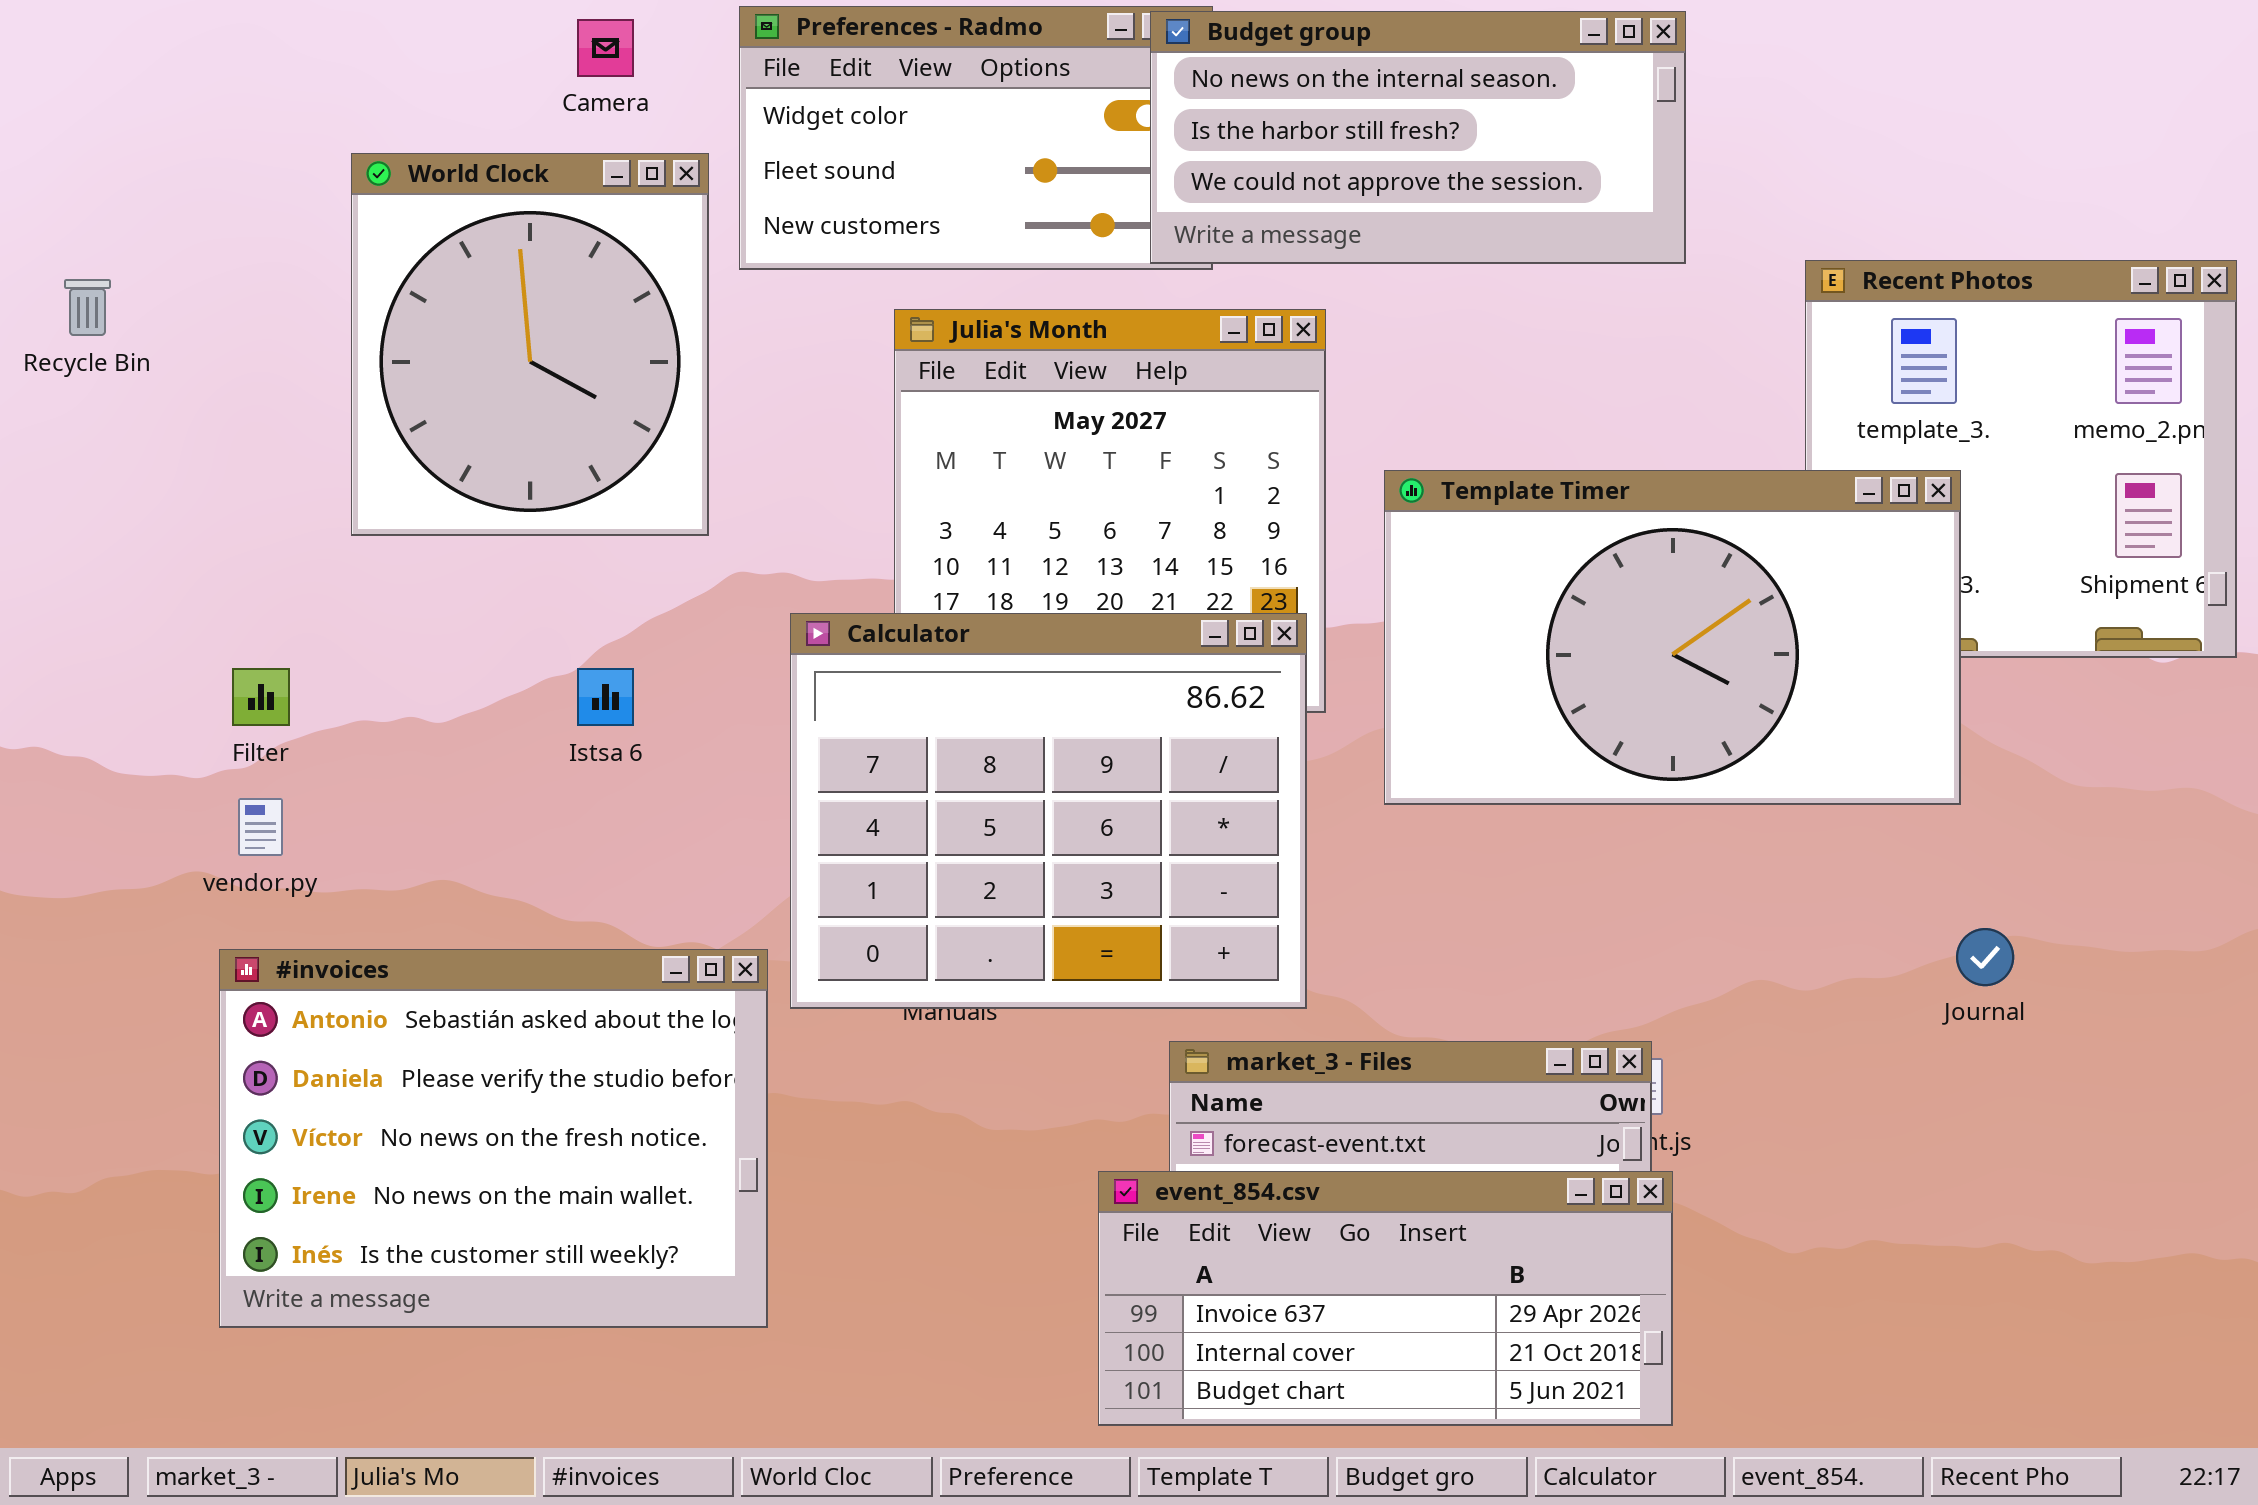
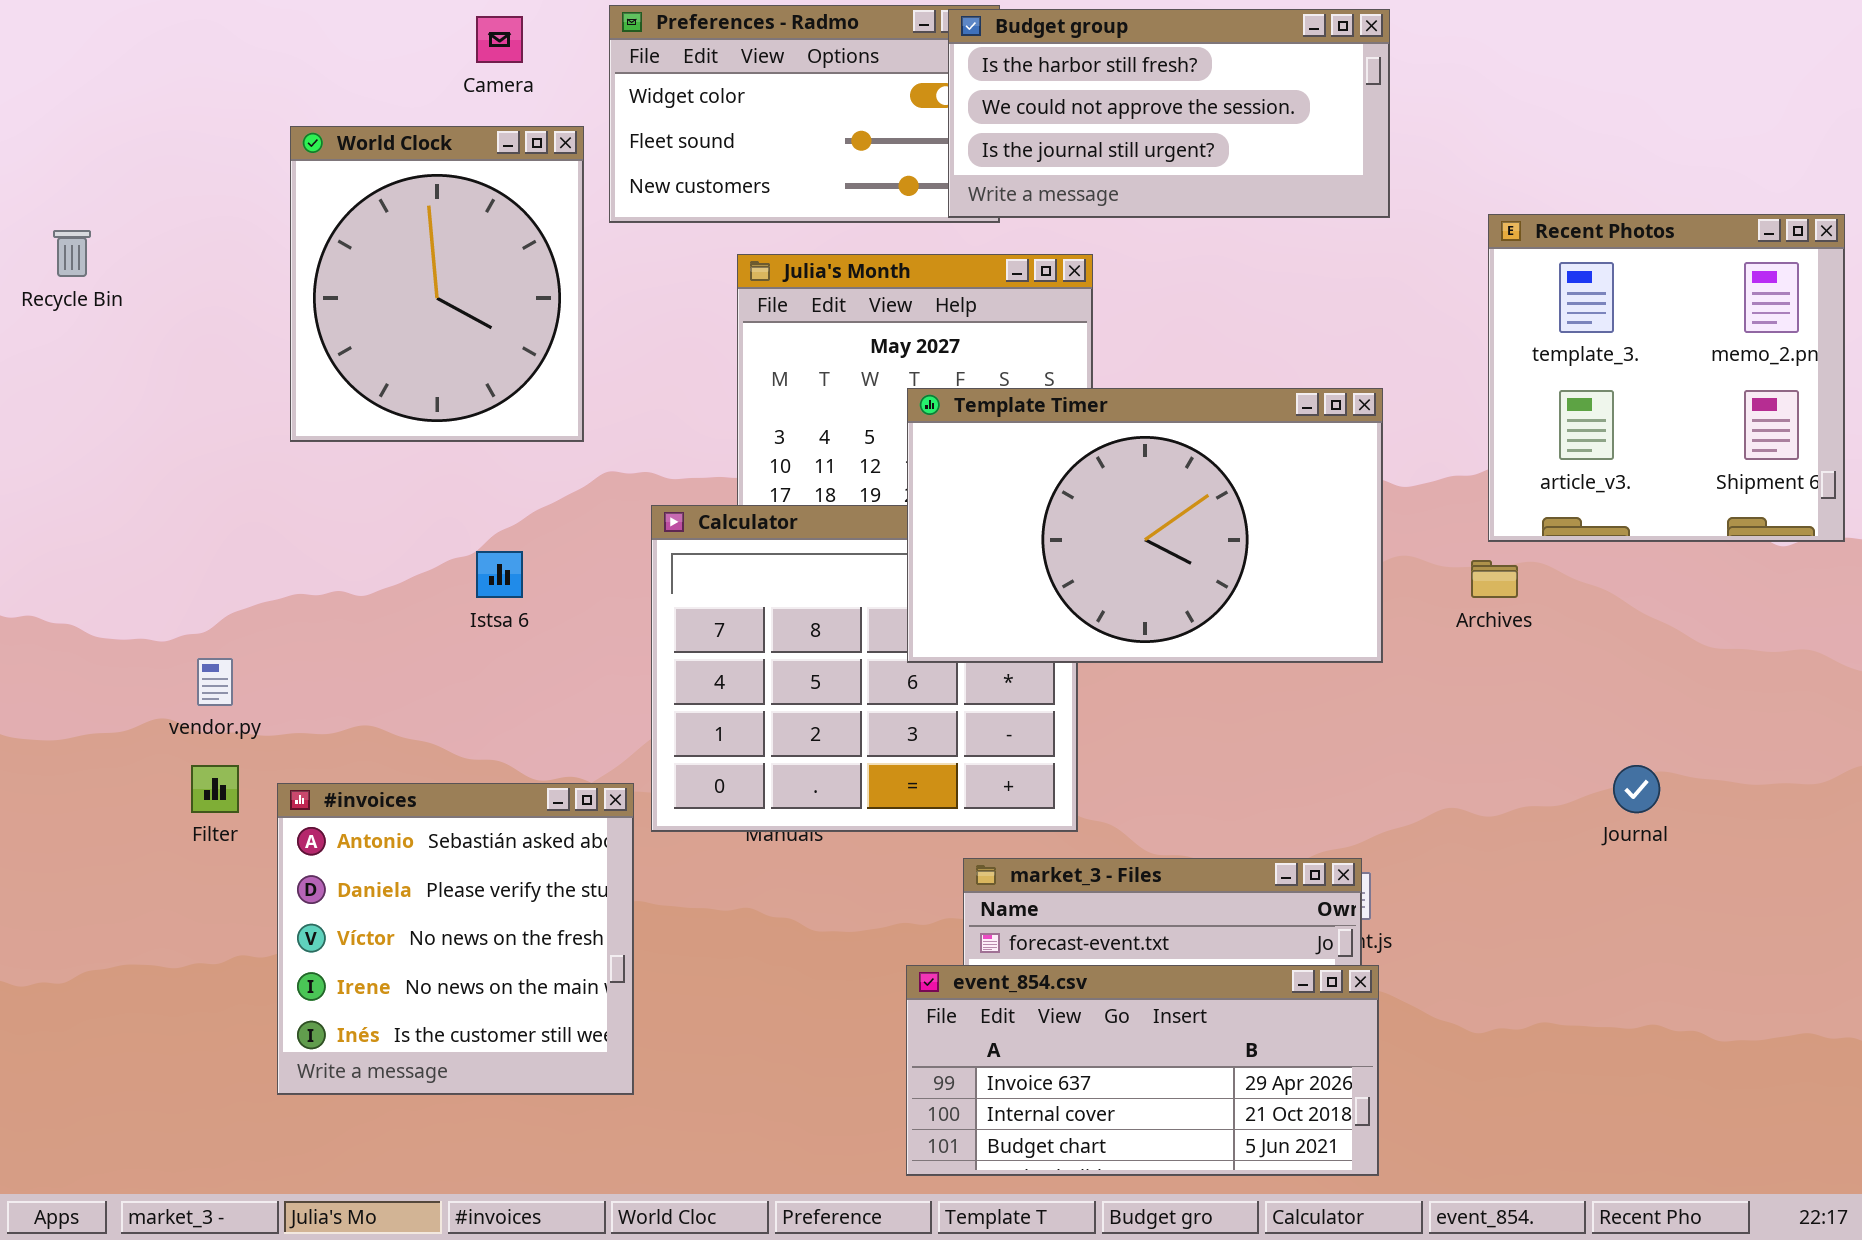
Budget group: [1150,11,1686,264] -> [948,9,1390,218], scrolled down 1 row
Template Timer: [1384,470,1961,805] -> [907,388,1383,663], moved
Filter: [232,668,290,726] -> [191,765,239,813], moved
#invoices: [219,949,768,1328] -> [277,783,634,1095], resized

